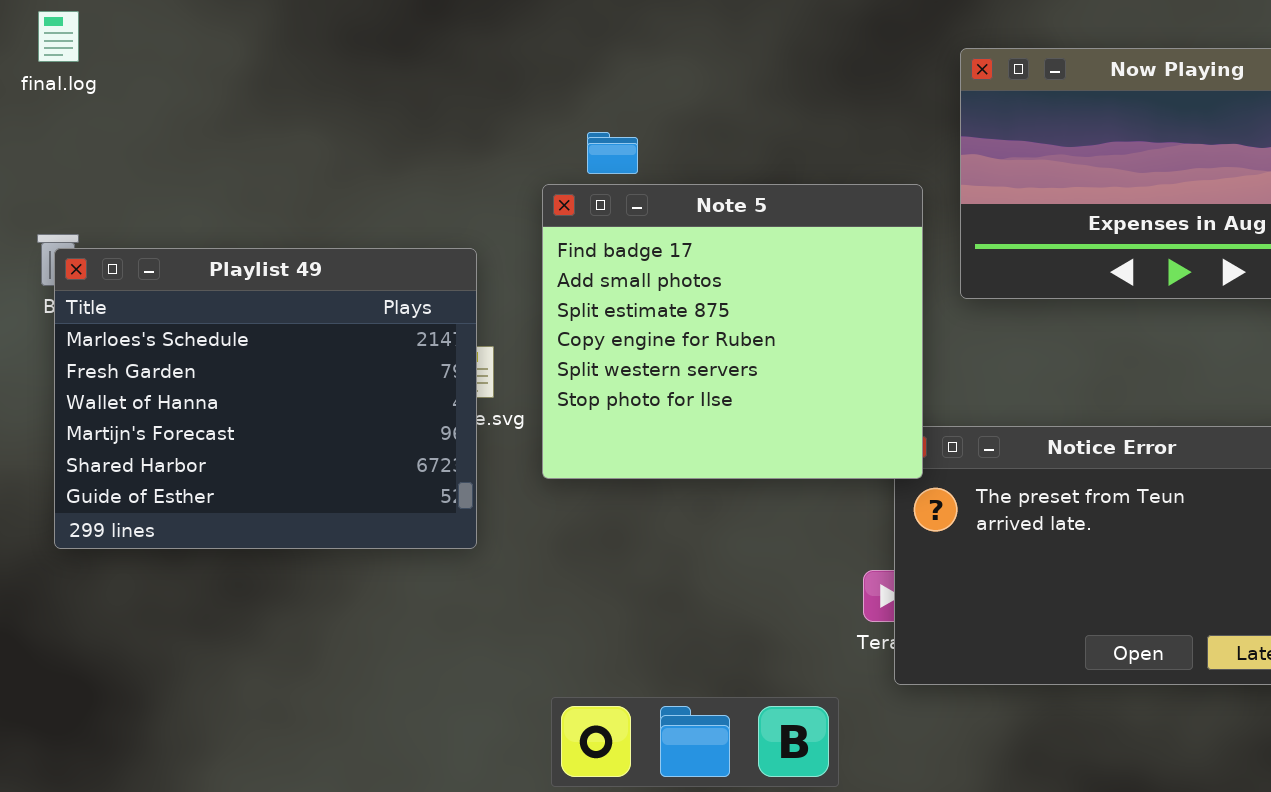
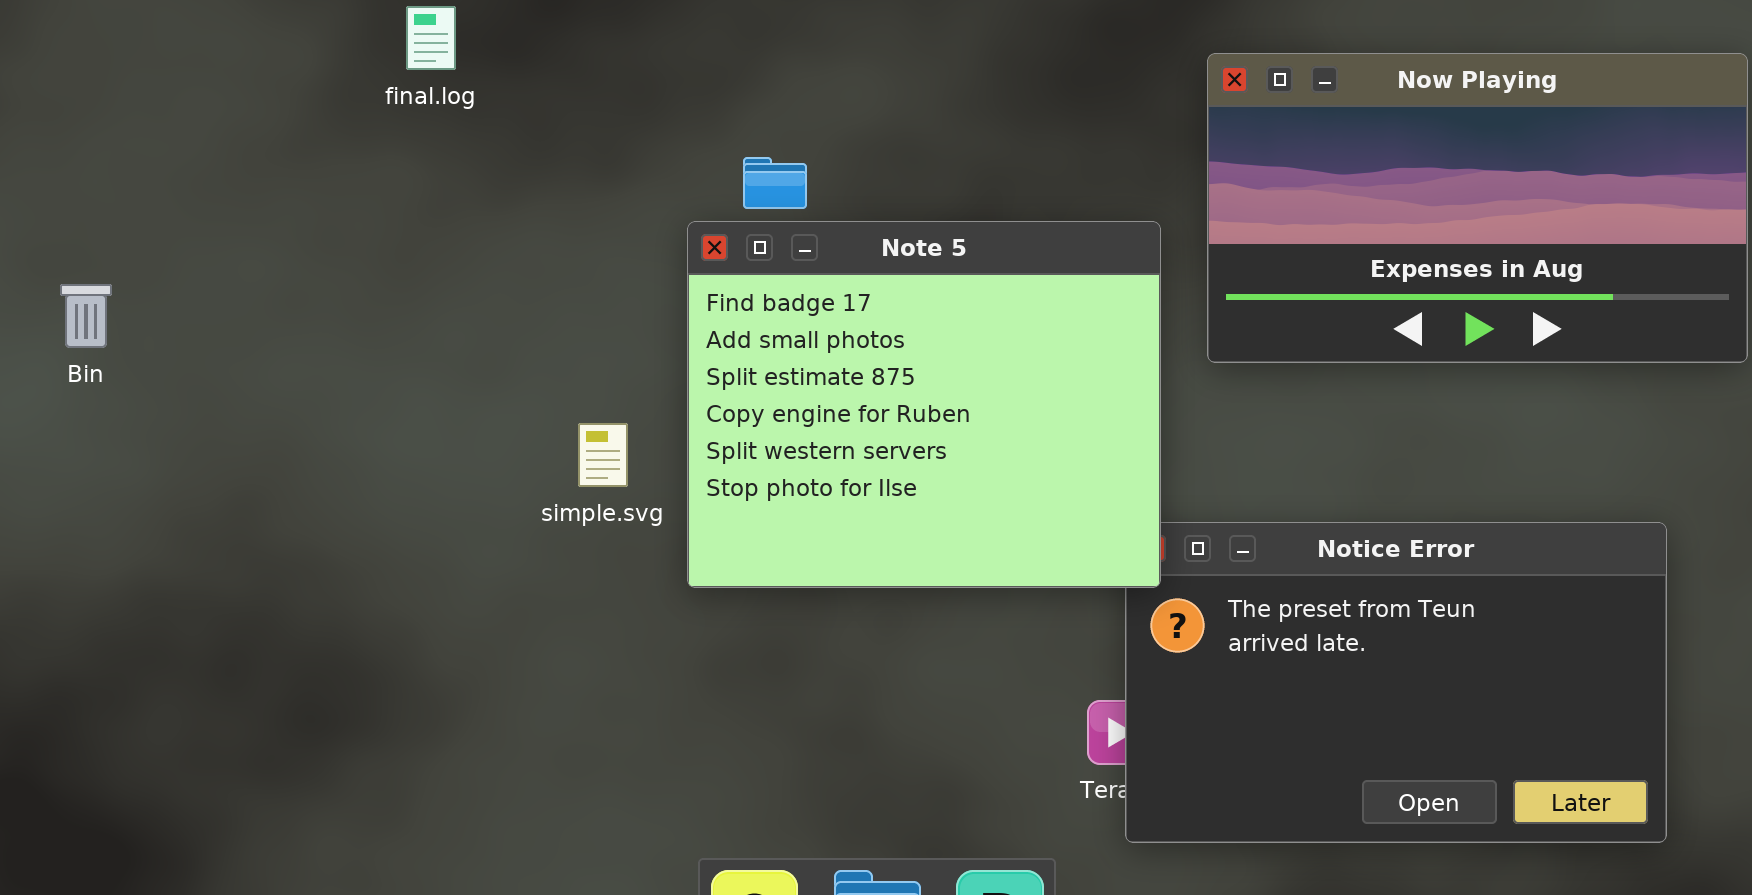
final.log: [38,11,79,62] -> [406,6,456,70], moved
Playlist 49: [54,248,477,549] -> none, closed

